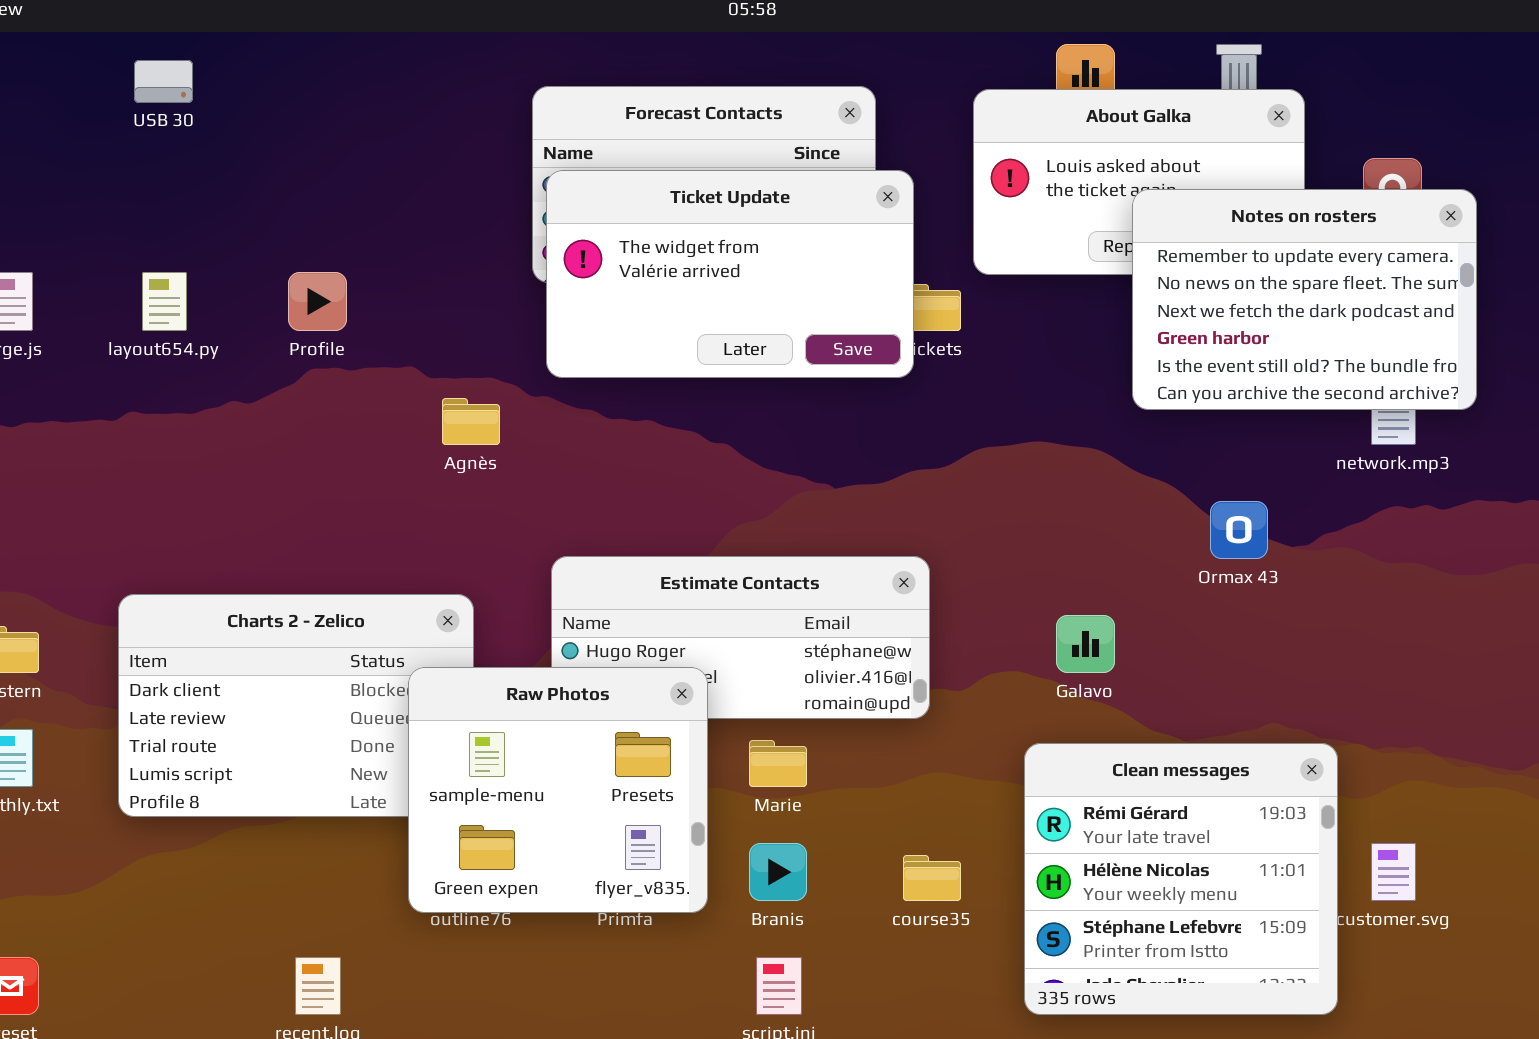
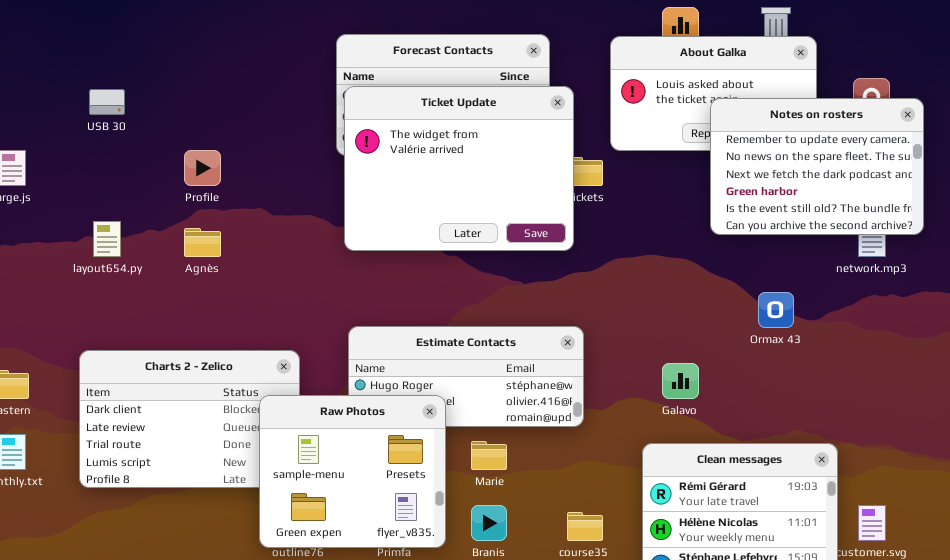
USB 30: [134,60,193,103] -> [89,89,125,115], moved
Ticket Update: [546,170,914,378] -> [344,86,574,251], resized
layout654.py: [142,272,187,331] -> [93,221,121,257], moved
Agnès: [442,398,500,445] -> [184,228,221,257], moved

